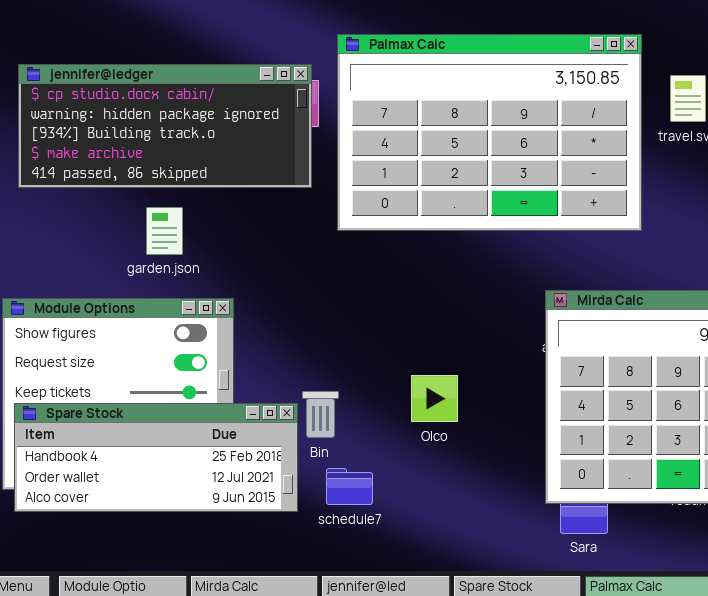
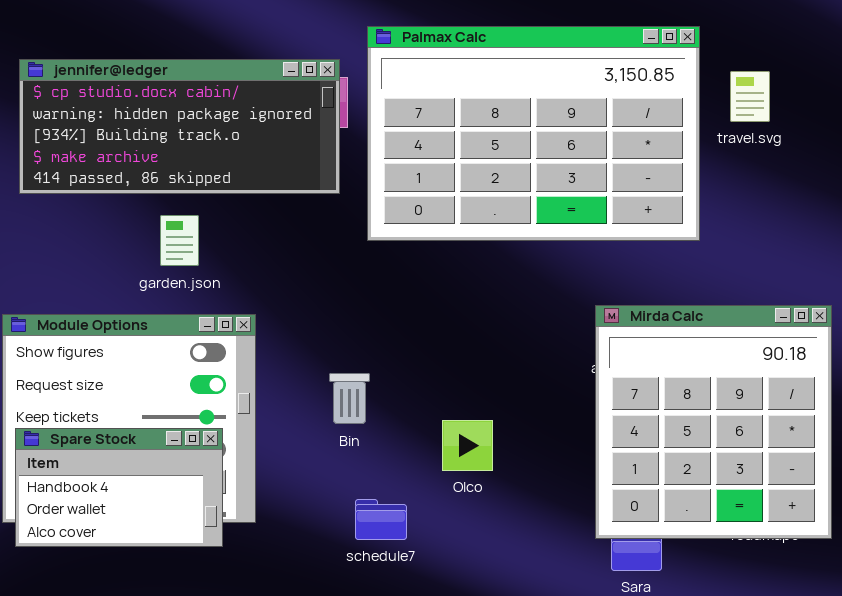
Olco: [411,375,458,422] -> [442,420,493,471], moved
Bin: [302,391,339,438] -> [329,373,370,424], moved
Spare Stock: [14,403,298,512] -> [15,428,223,547], resized

